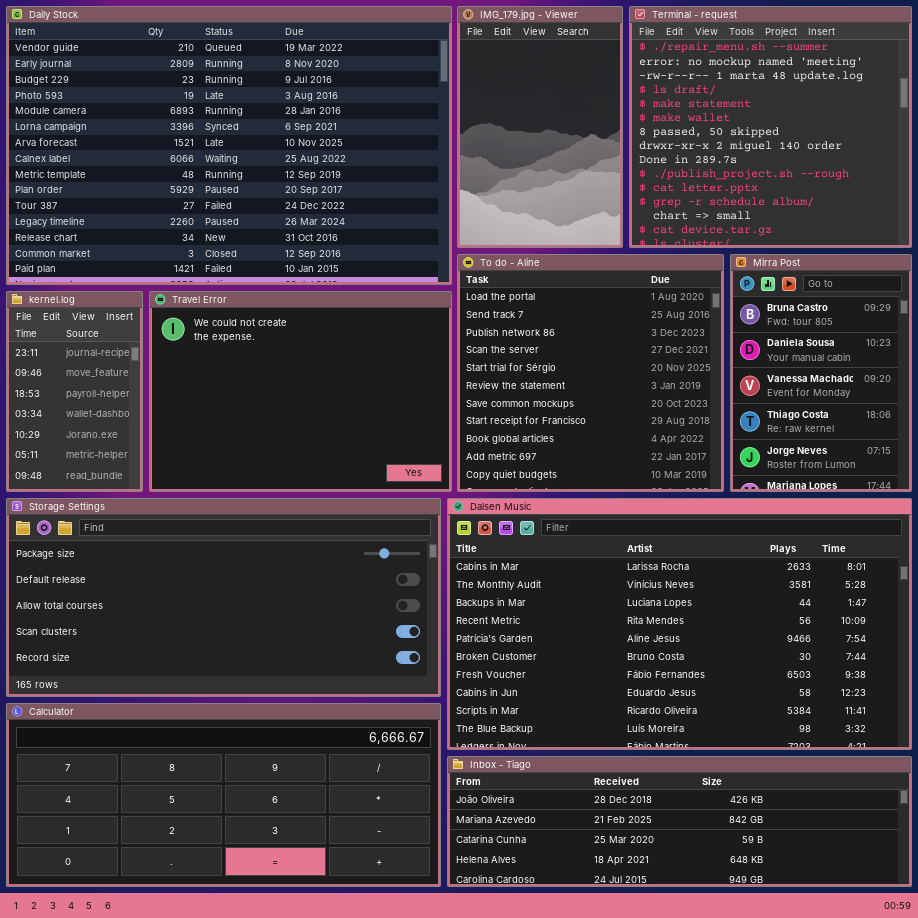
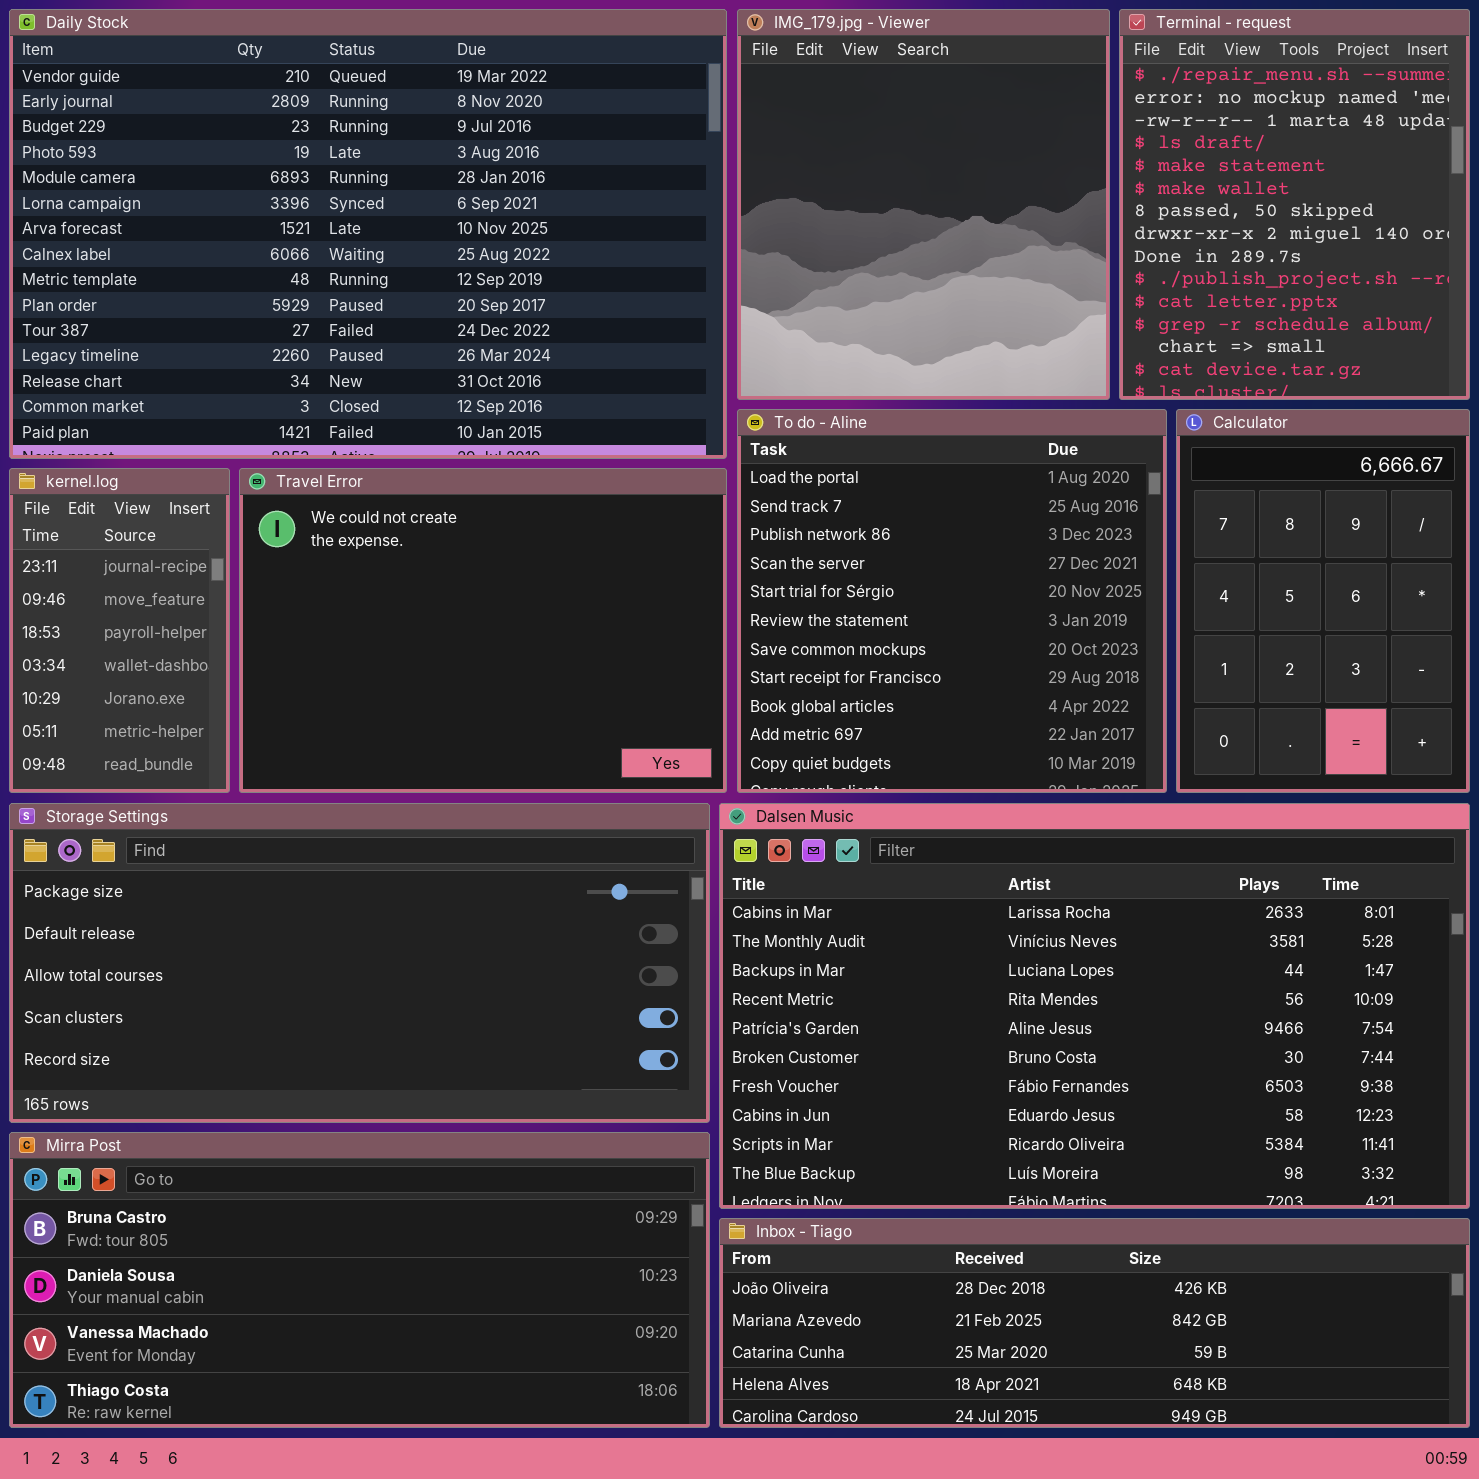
IMG_179.jpg - Viewer: [457,6,623,248] -> [737,9,1110,400], resized
Terminal - request: [629,6,912,248] -> [1119,9,1470,400], resized
Mirra Post: [730,254,912,492] -> [9,1132,710,1428], moved, resized
Calculator: [6,703,441,887] -> [1176,409,1470,793], moved, resized

